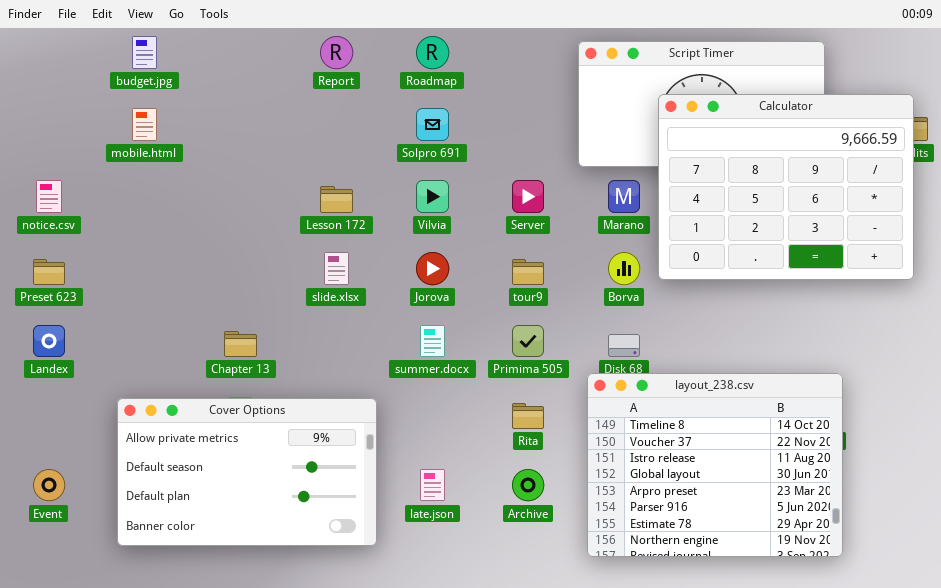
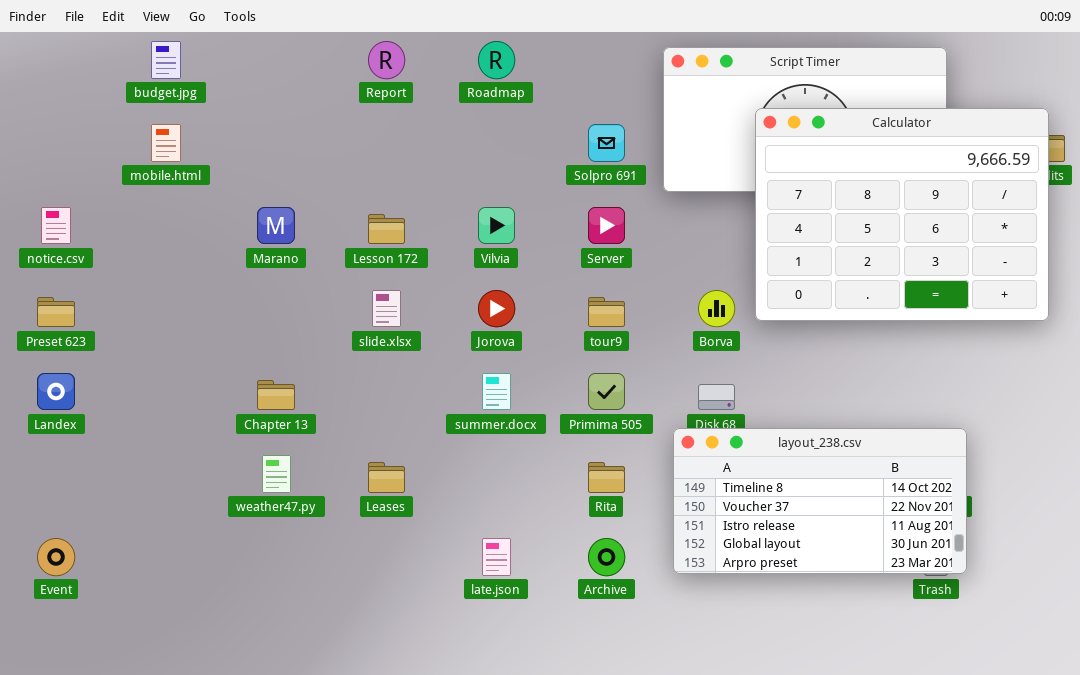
Solpro 691: [416,108,449,141] -> [588,124,625,162], moved
Marano: [608,180,640,213] -> [257,207,295,244], moved
layout_238.csv: [587,373,843,557] -> [673,428,967,574], resized
Cover Options: [117,398,377,546] -> none, closed

